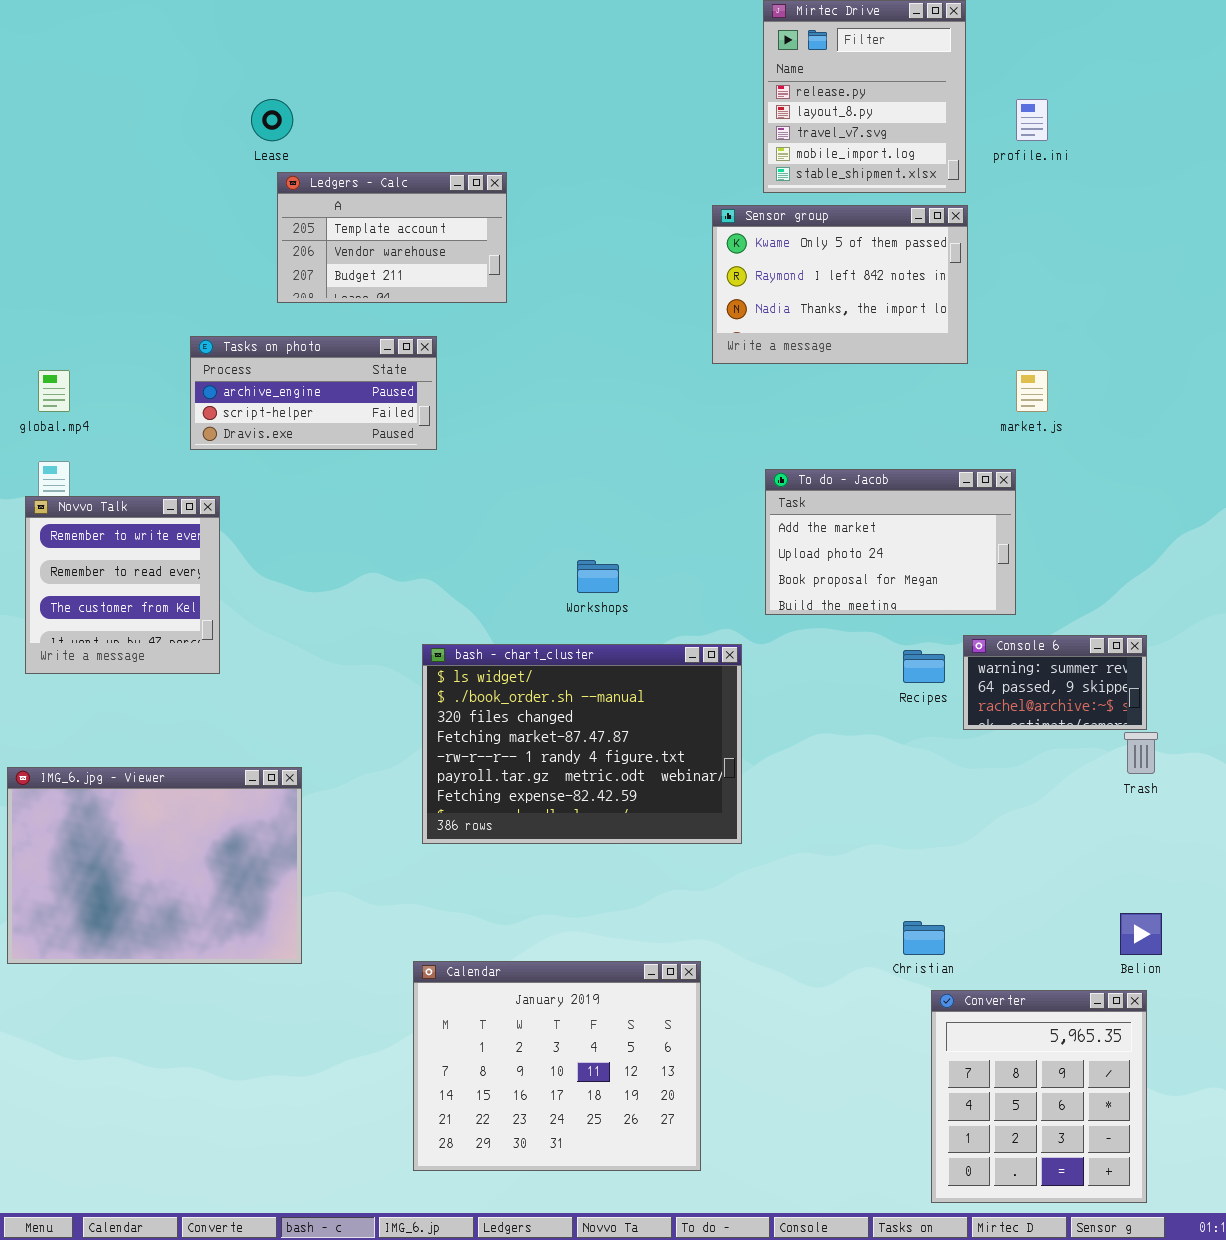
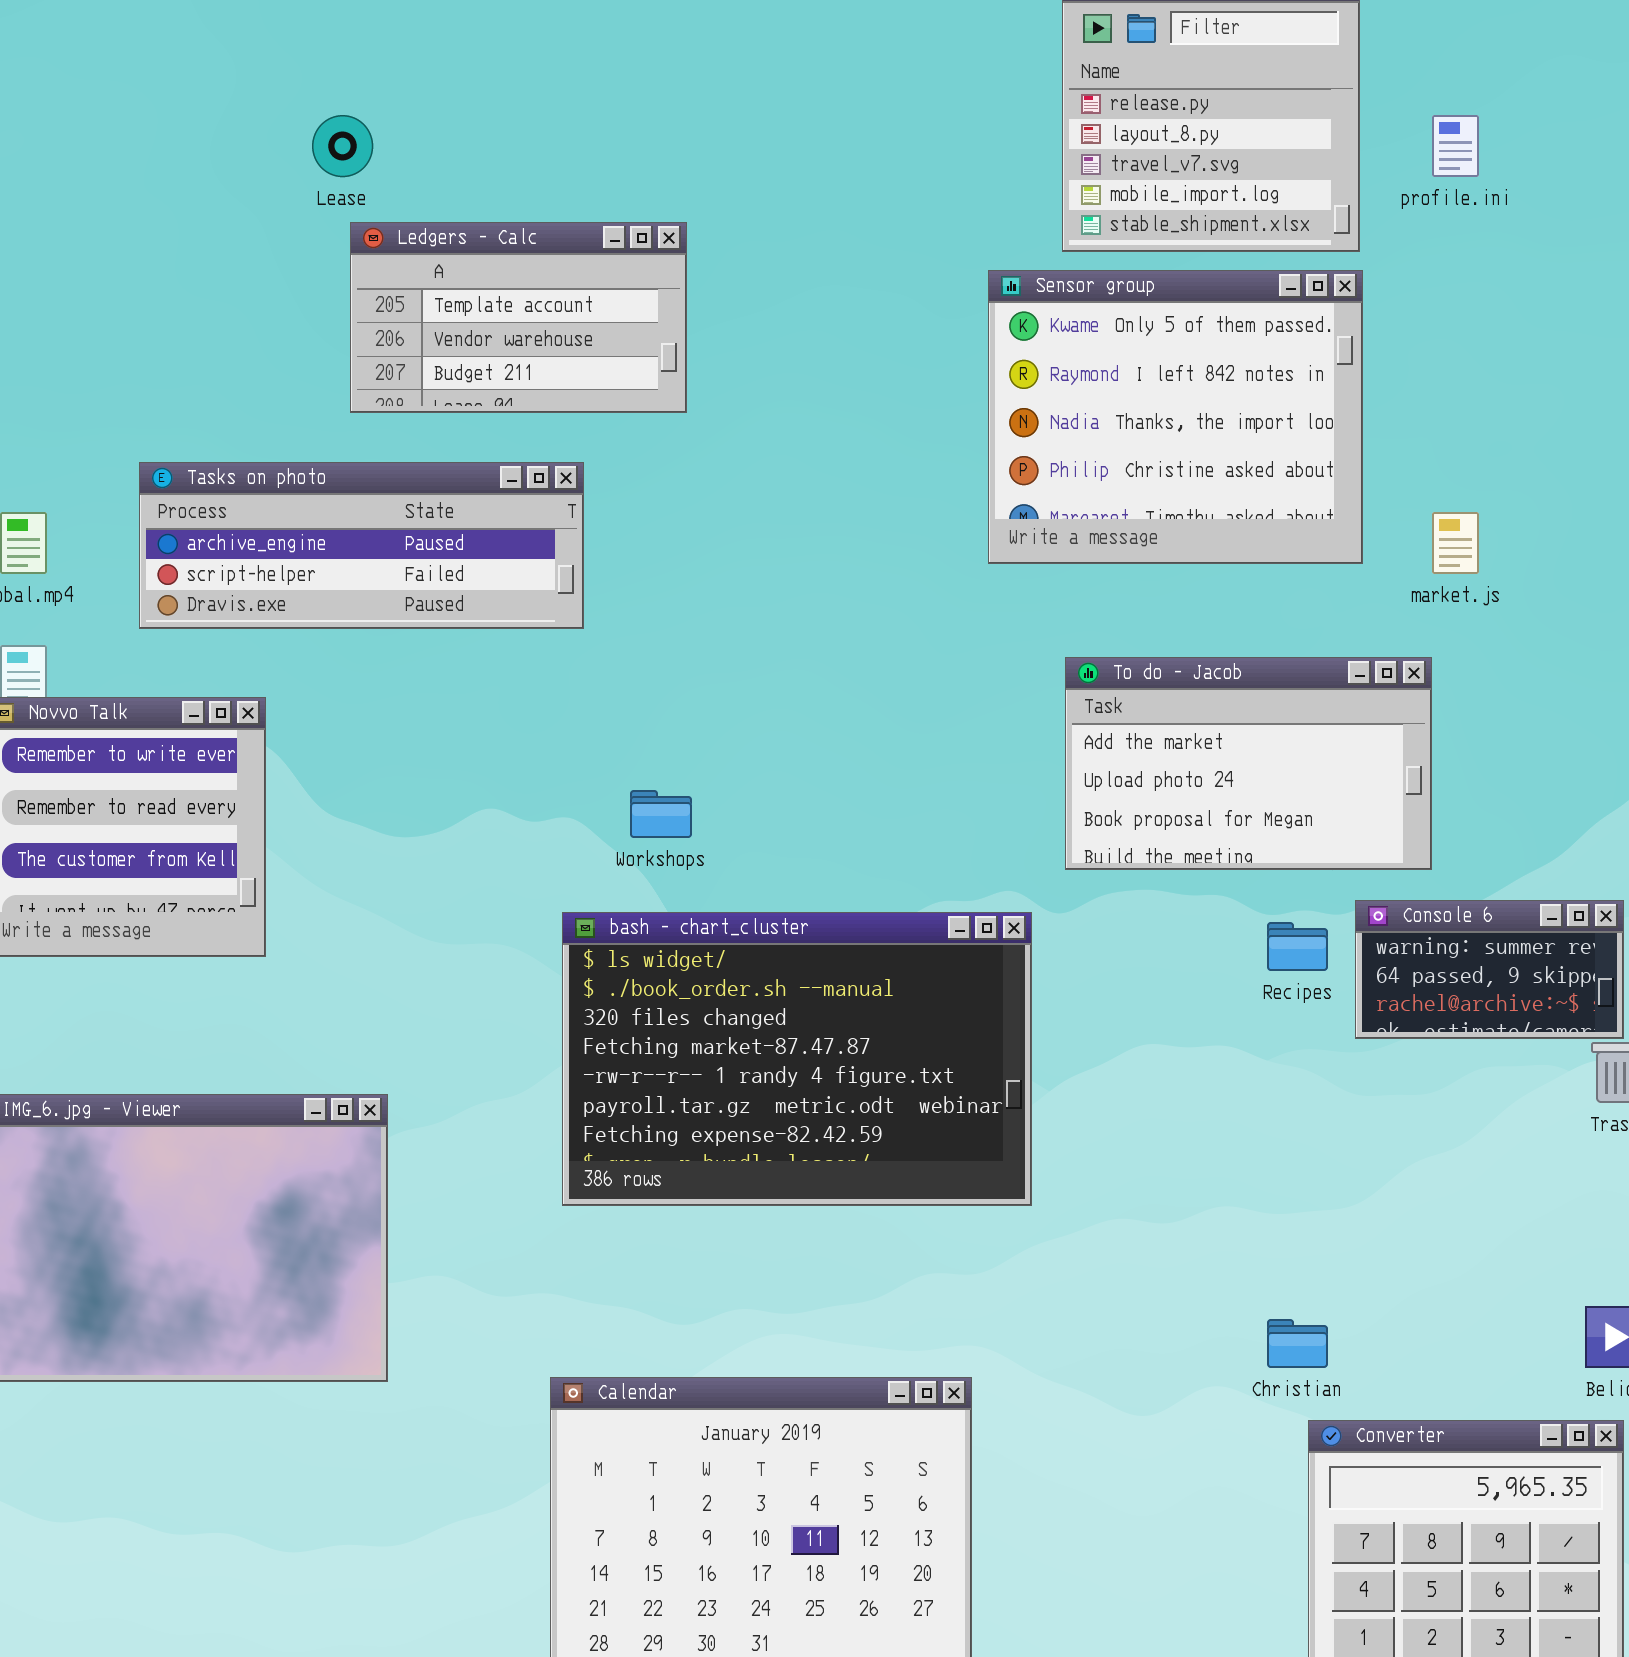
Sensor group: [712,205,968,364] -> [988,270,1363,564], resized
Tasks on photo: [190,336,437,450] -> [139,462,584,629], resized
Workshops: [577,560,619,593] -> [630,790,692,838], moved

